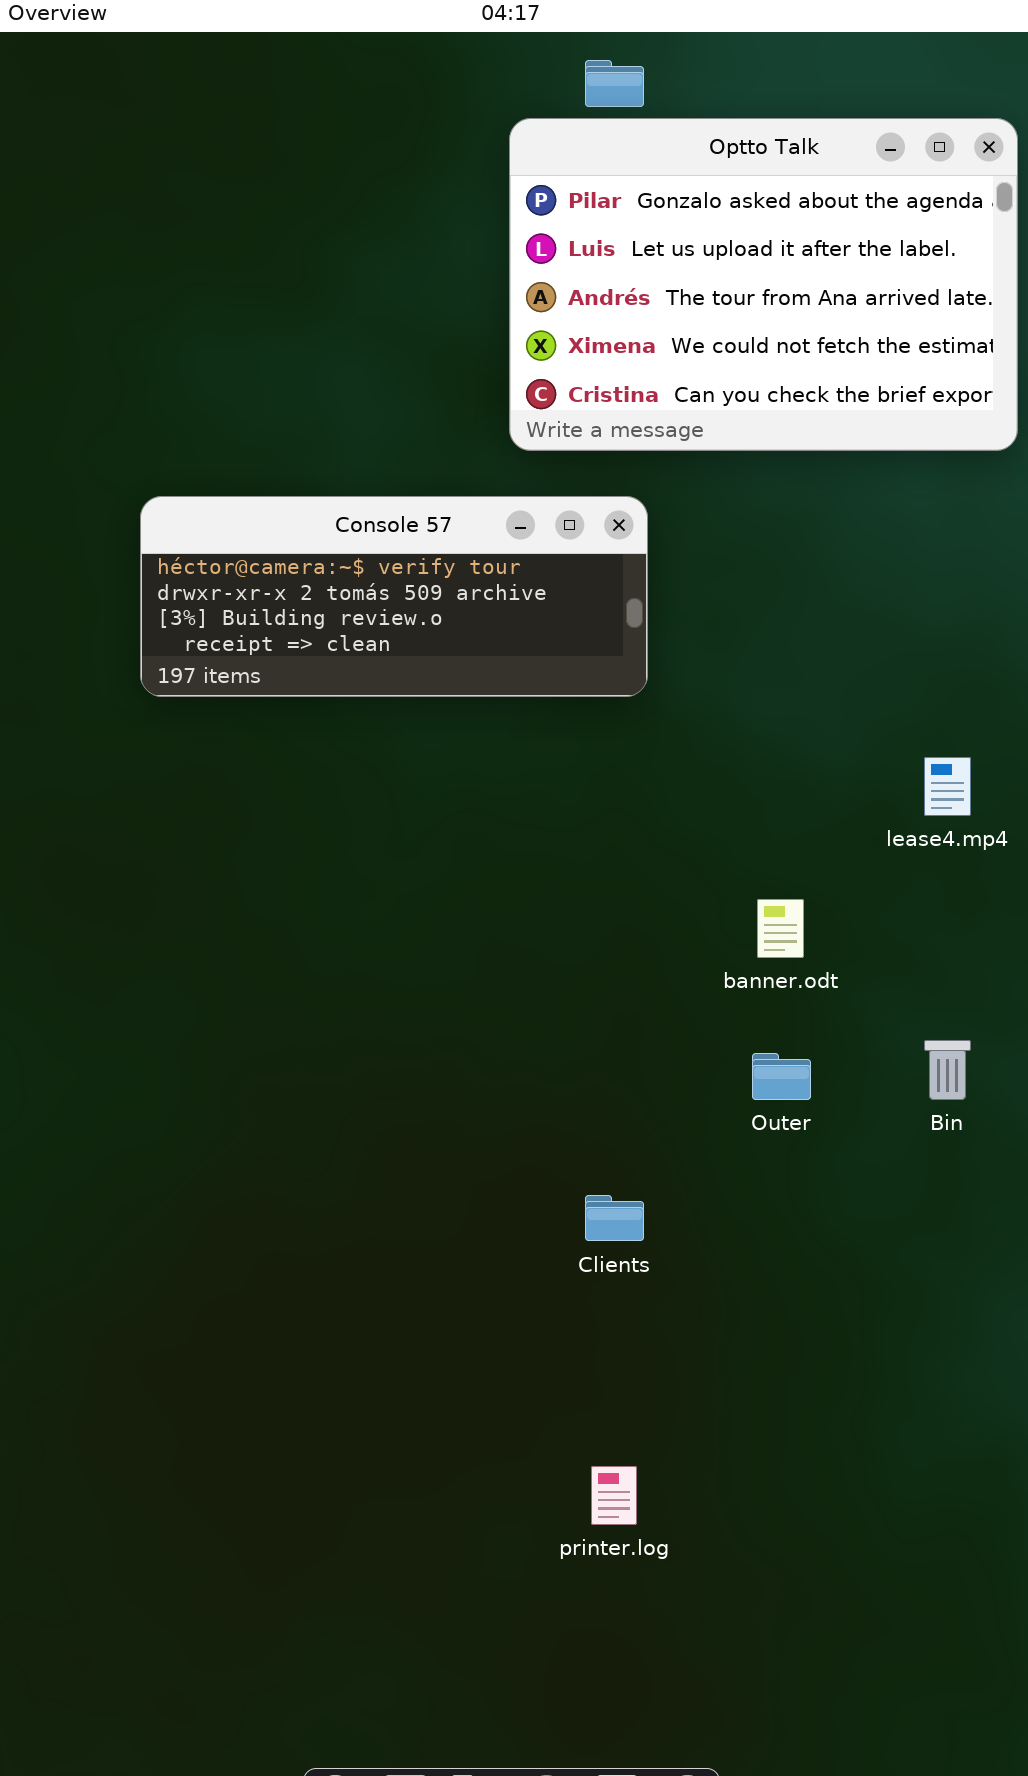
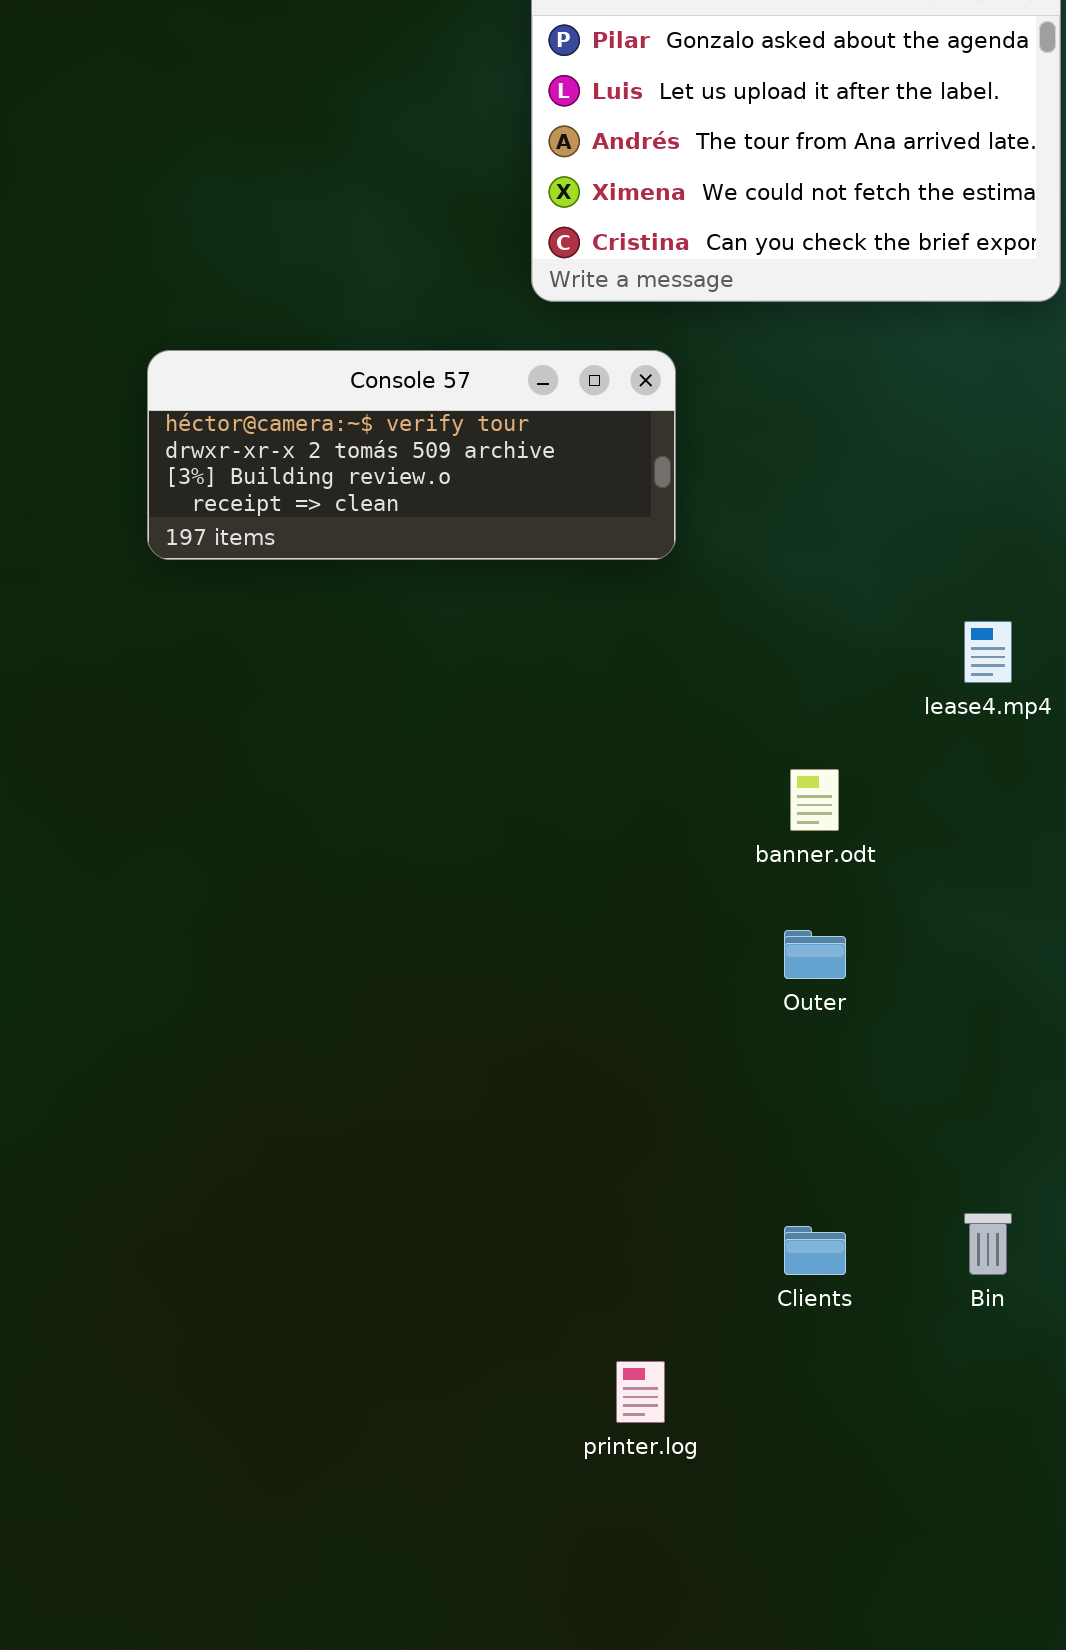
Bin: [924,1040,971,1100] -> [964,1213,1012,1275], moved
Clients: [585,1195,644,1241] -> [784,1226,846,1275], moved

